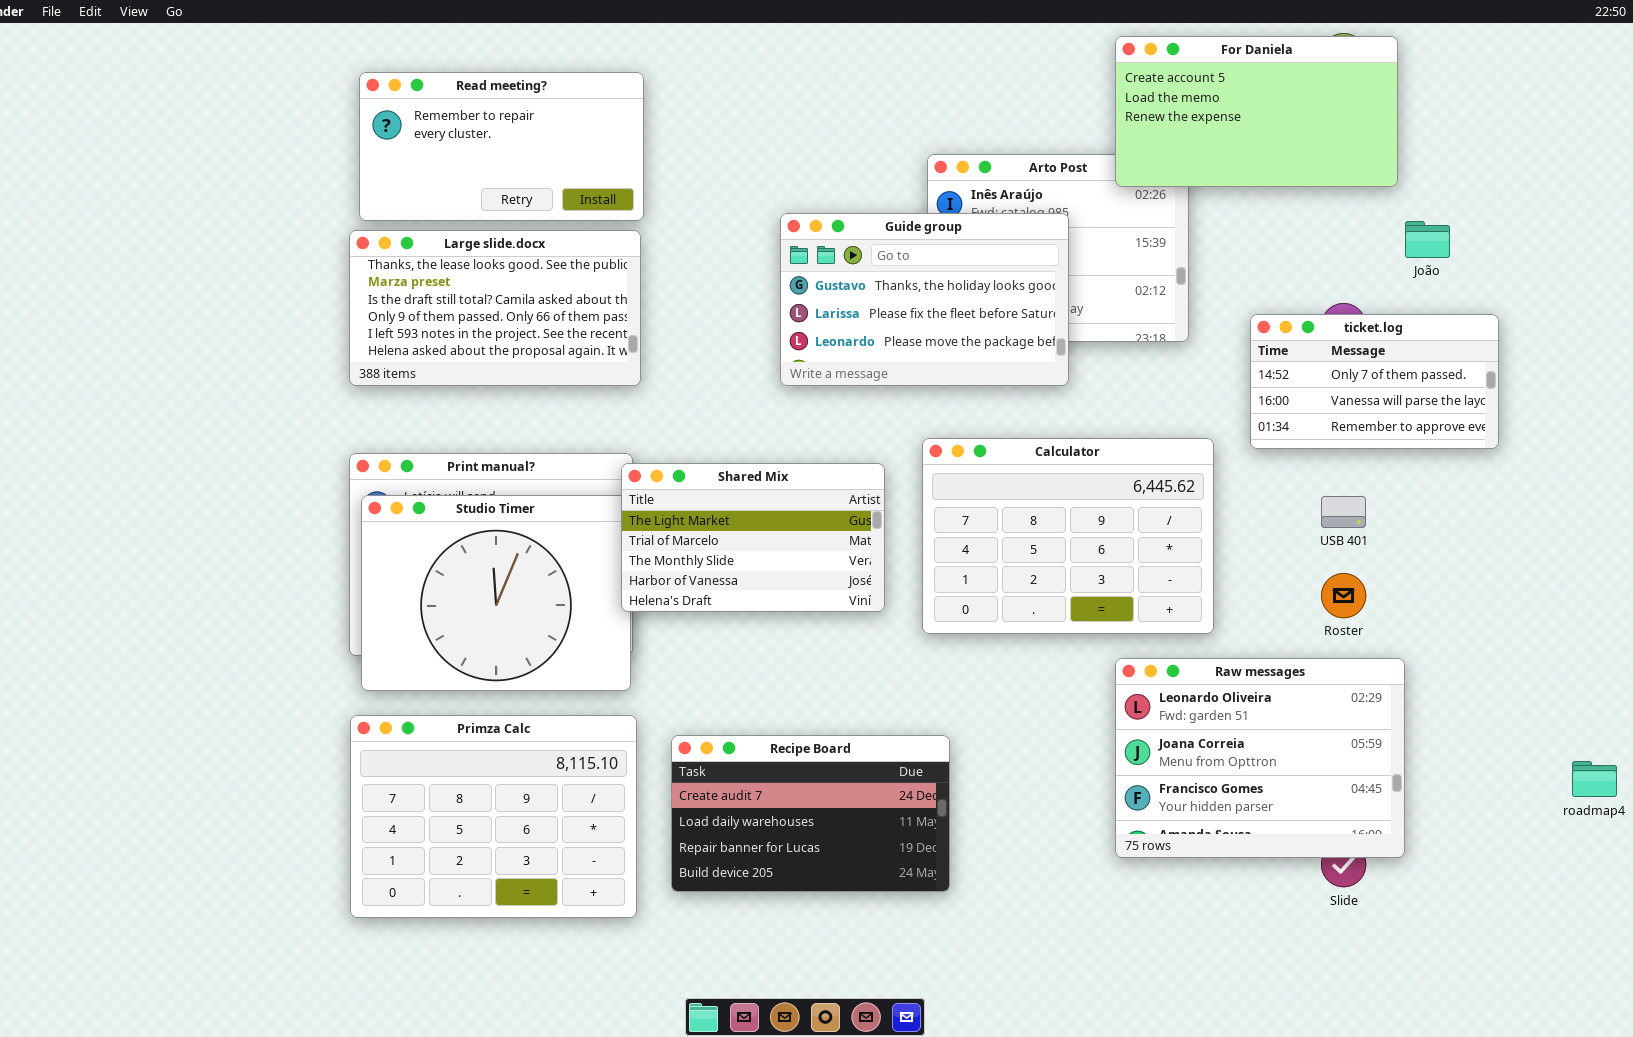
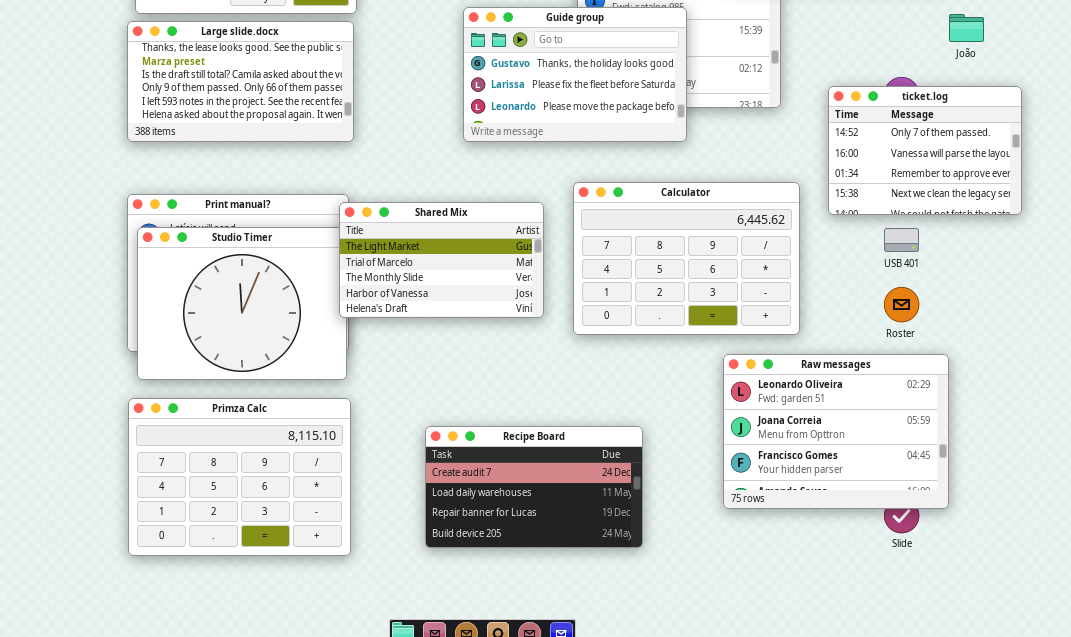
ticket.log: [1250,314,1499,449] -> [828,86,1022,215], resized
Recipe Board: [671,735,950,892] -> [425,426,643,548], moved

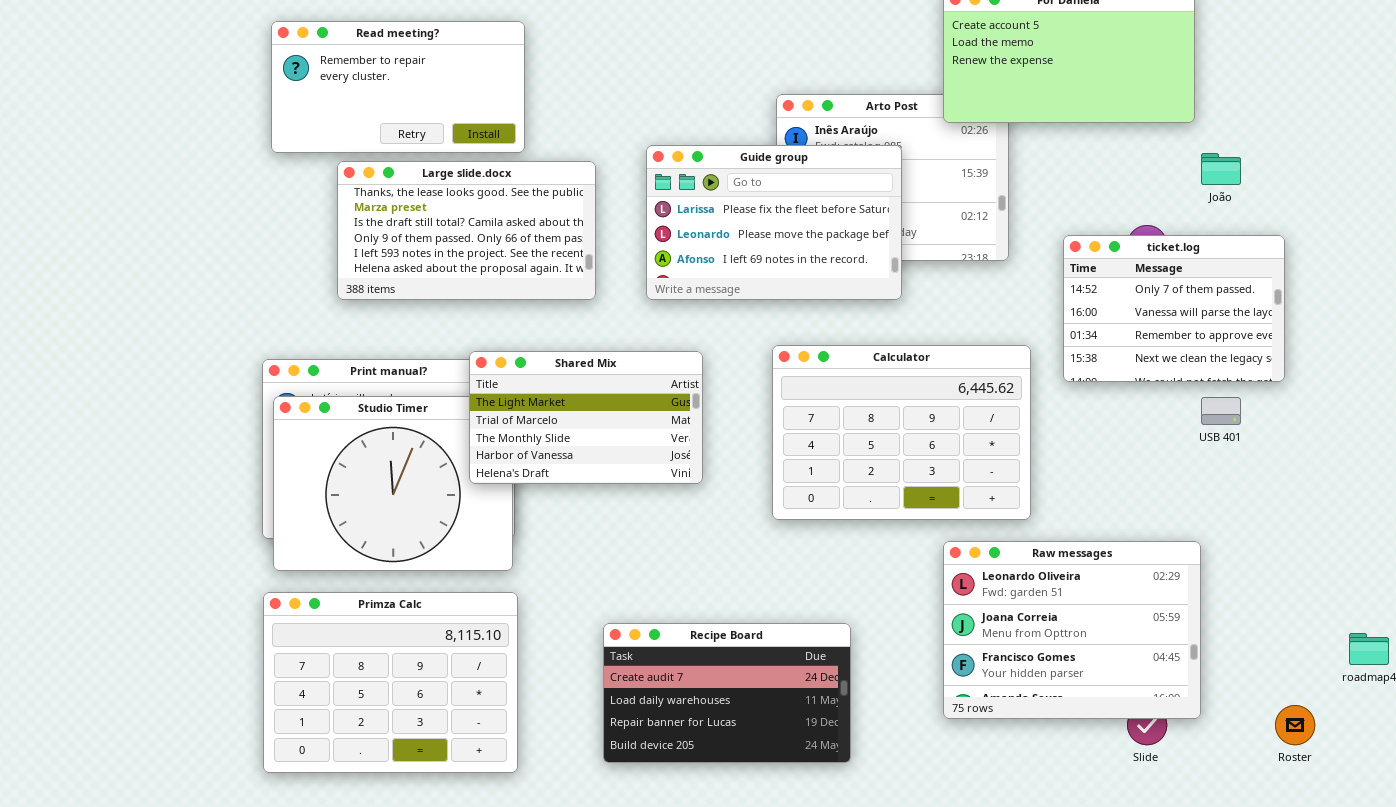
Guide group: [463,7,687,142] -> [646,145,902,300], scrolled down 1 row
Large slide.docx: [127,21,354,142] -> [337,161,596,300], moved
Shared Mix: [339,202,544,318] -> [469,351,703,484], moved
USB 401: [884,228,919,252] -> [1201,397,1241,425], moved
Roster: [884,287,919,322] -> [1275,705,1315,745], moved

